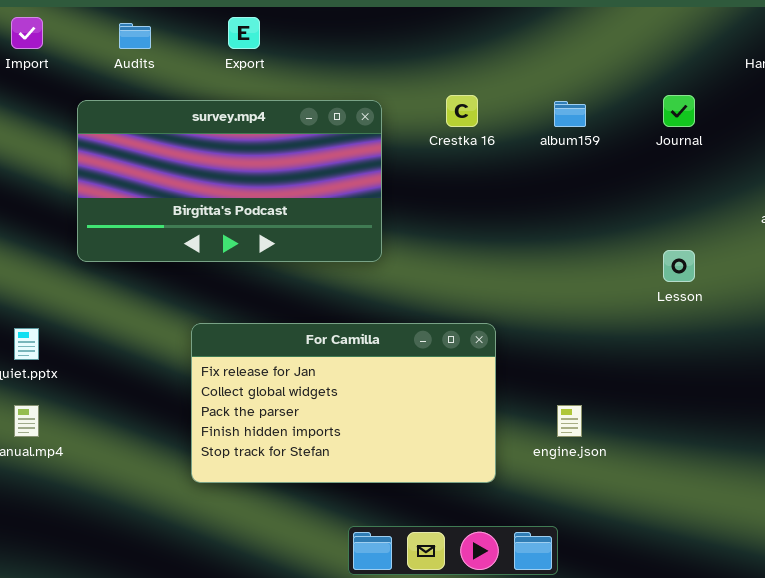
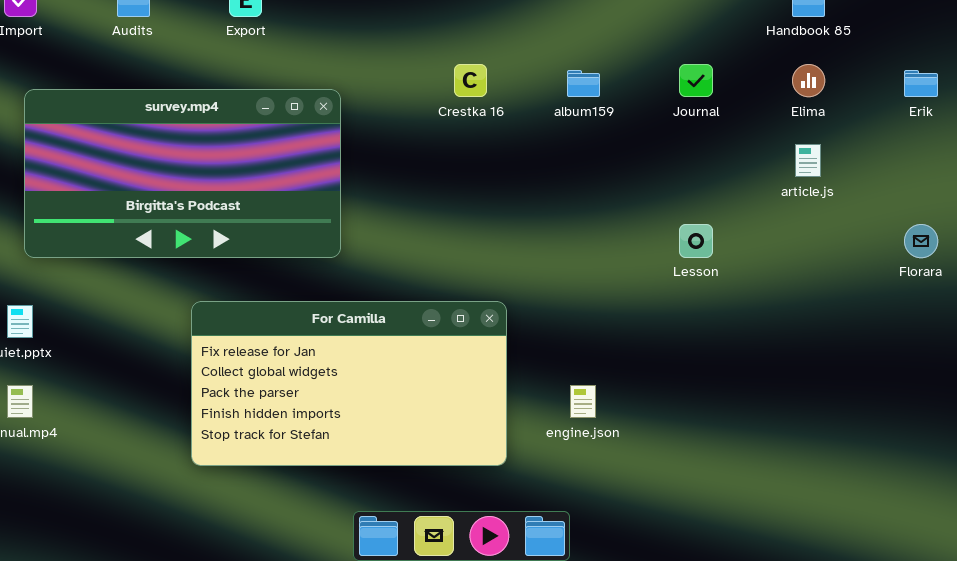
survey.mp4: [77,100,382,262] -> [24,89,341,258], moved

